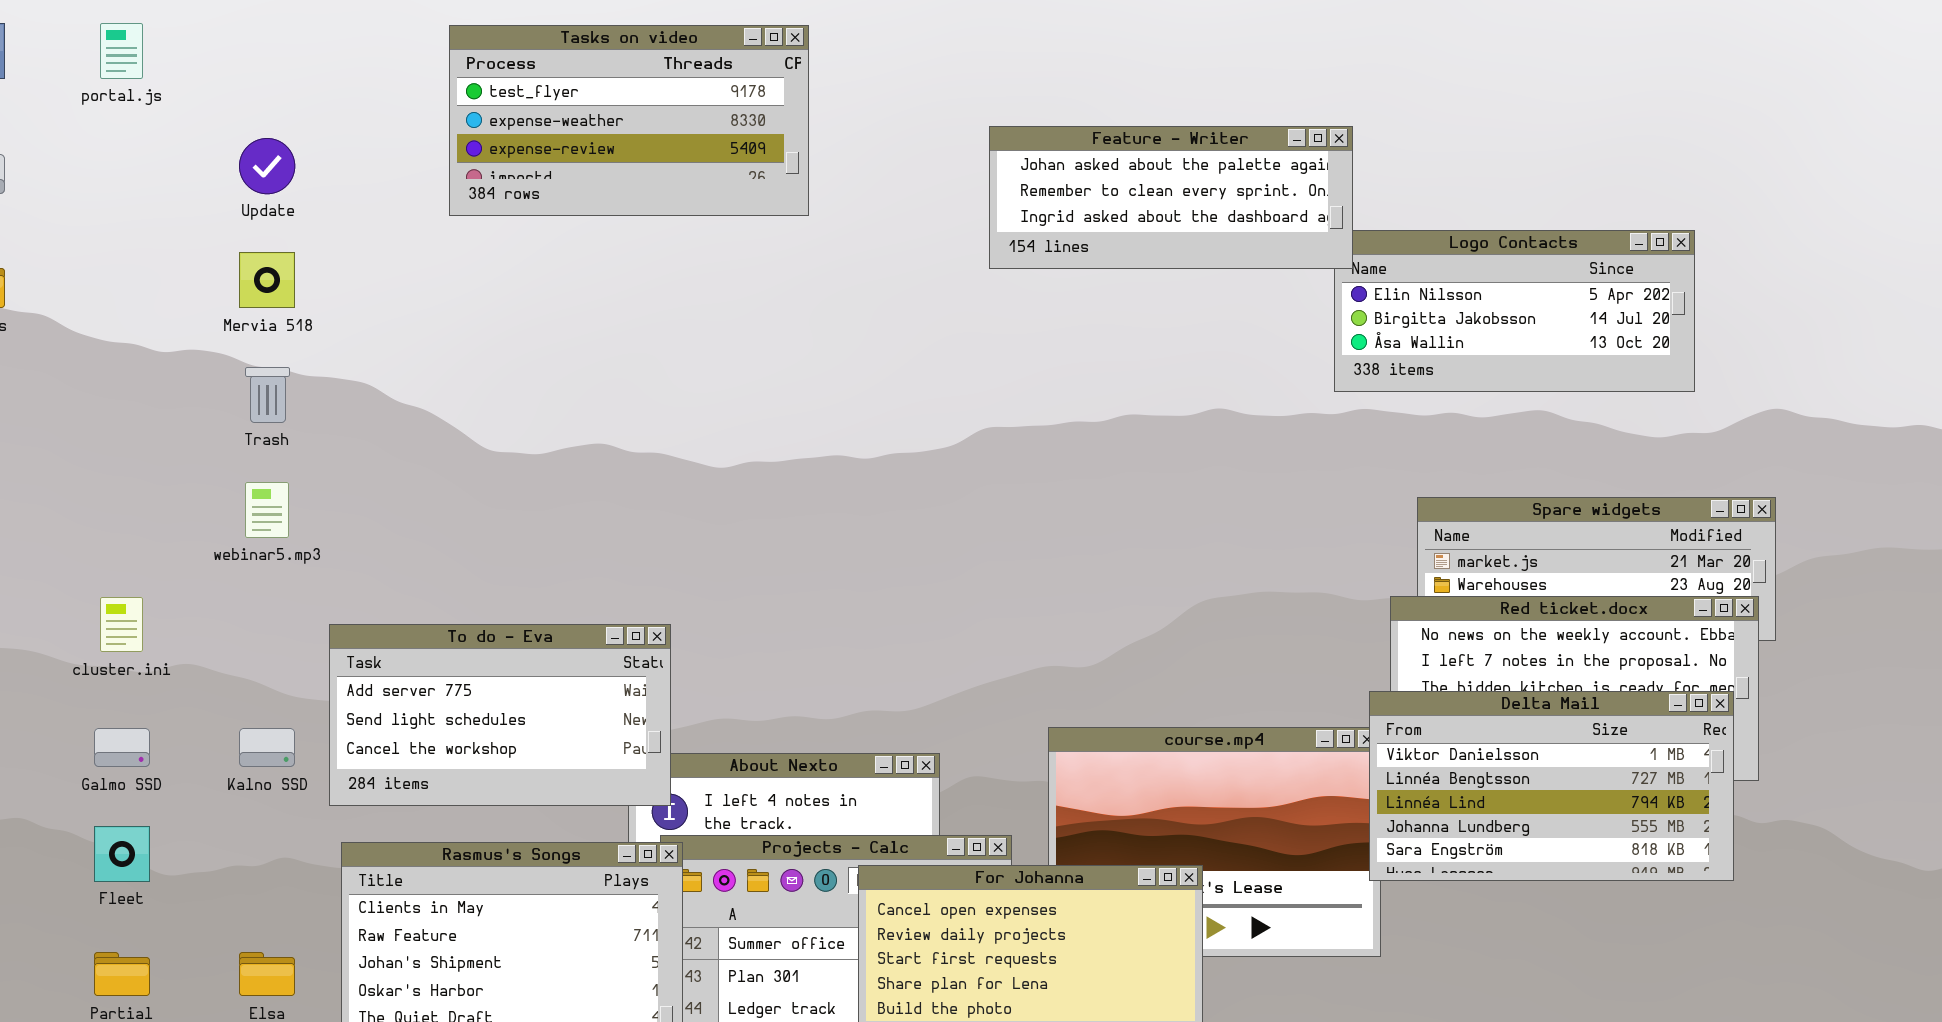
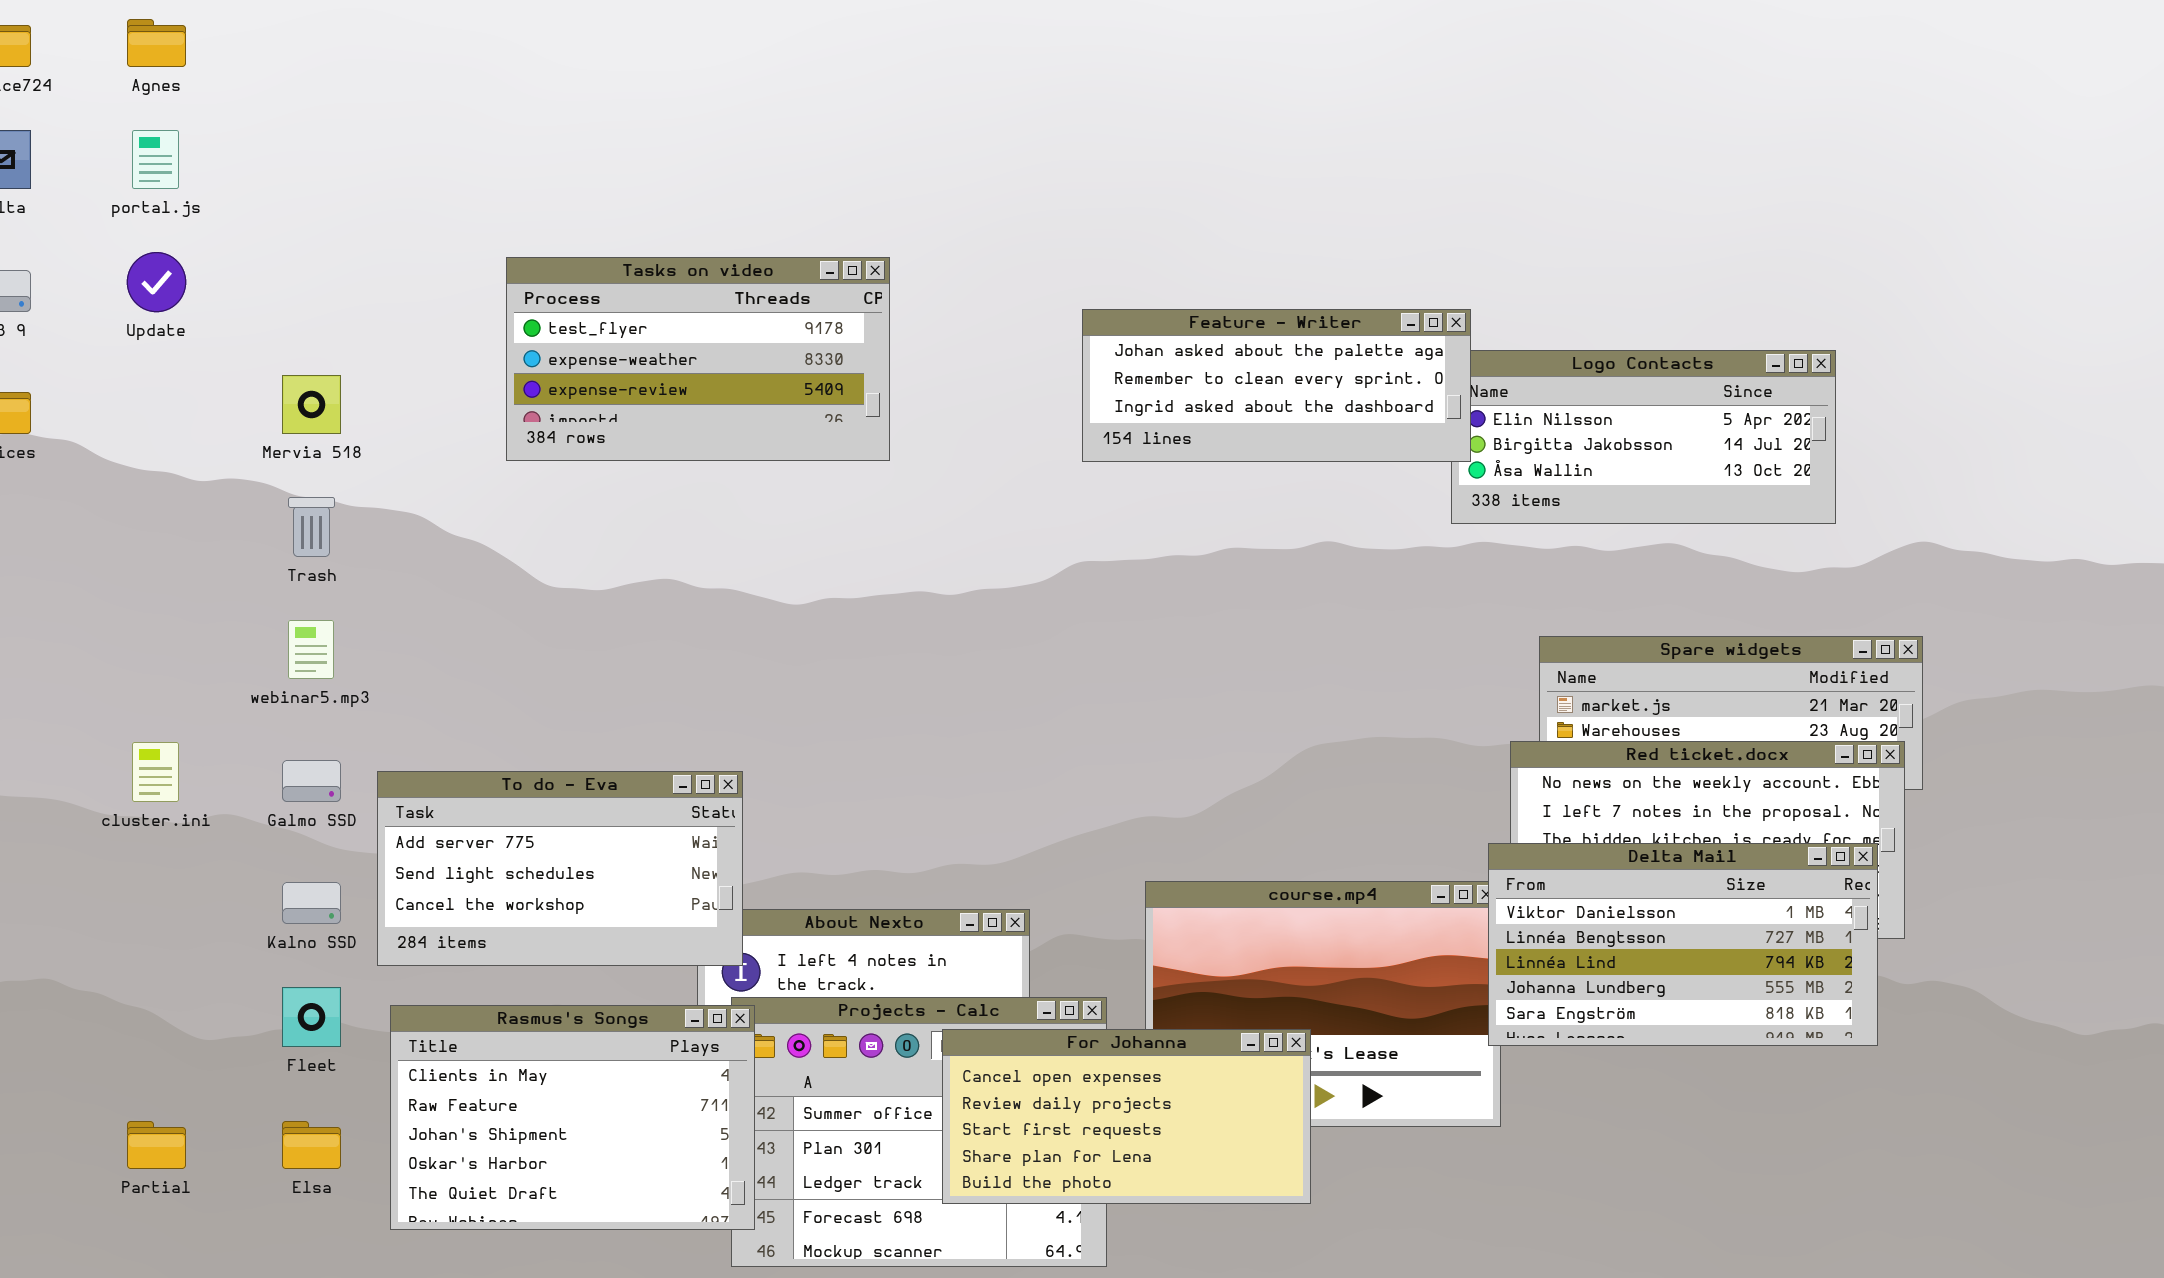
Tasks on video: [449,25,809,216] -> [506,257,890,461], moved
Feature - Writer: [989,126,1353,269] -> [1082,309,1471,462], moved
Update: [239,138,295,194] -> [127,252,186,312], moved
Galmo SSD: [94,728,150,767] -> [282,760,341,802], moved
Fleet: [94,826,150,882] -> [282,987,341,1047], moved

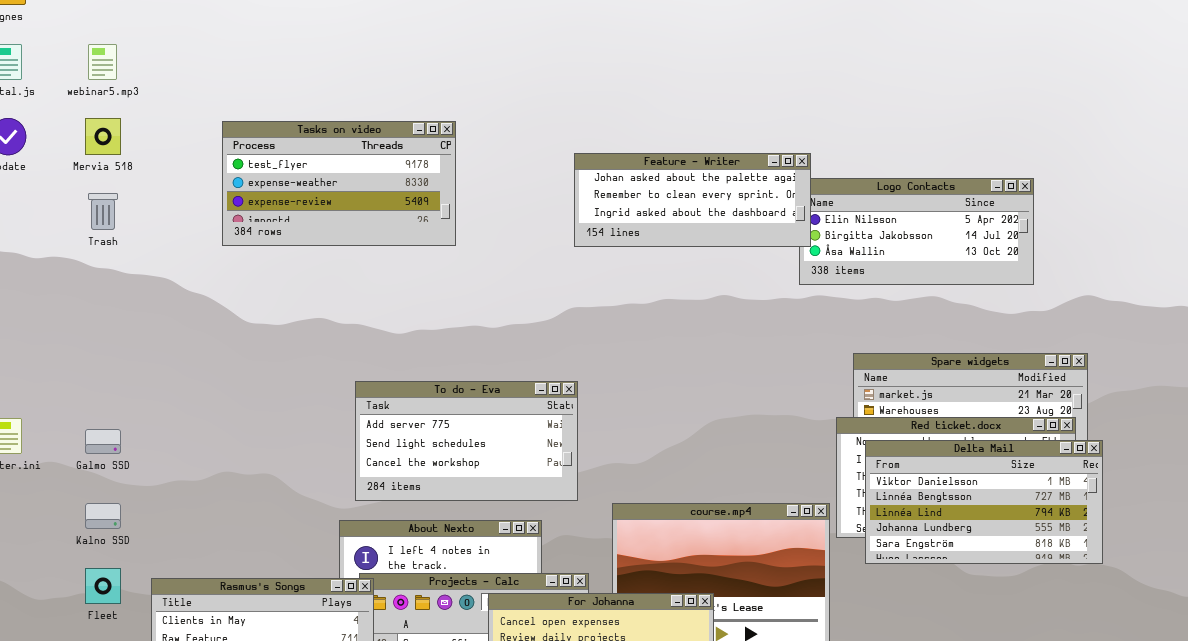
Mervia 518: [282,375,341,434] -> [85,118,121,155], moved
Trash: [288,497,335,557] -> [88,193,118,230], moved
webinar5.mp3: [288,620,334,679] -> [88,44,117,80], moved
To do - Eva: [377,771,743,966] -> [355,381,578,501], moved
Delta Mail: [1488,843,1878,1046] -> [865,440,1103,564], moved

